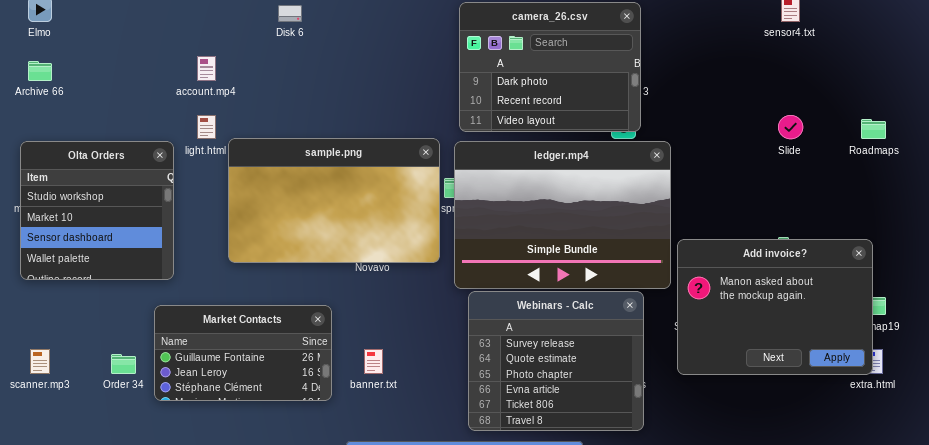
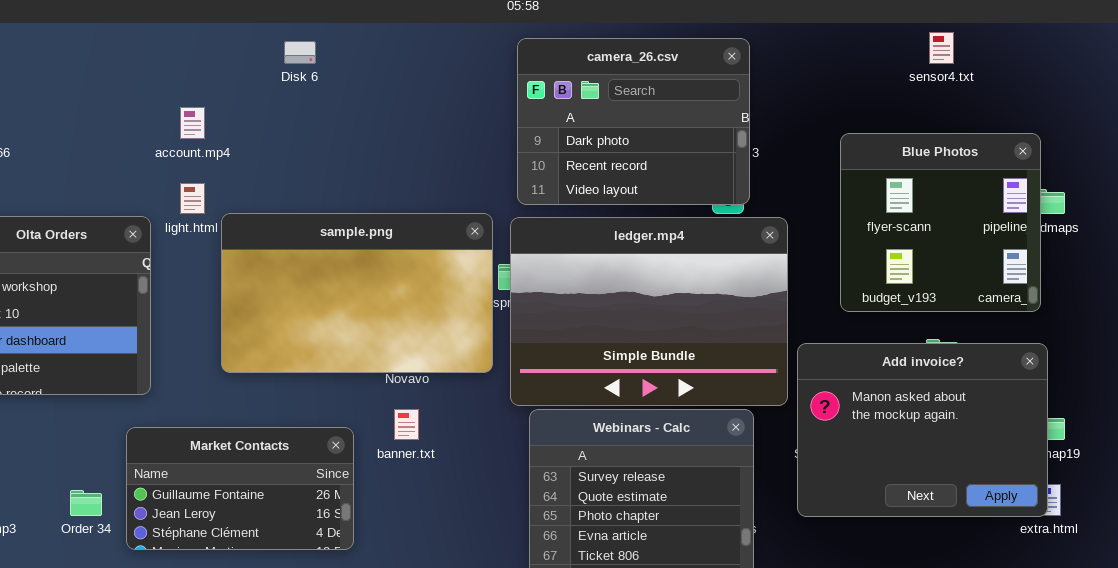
Blue Photos: none -> [840,133,1041,312], opened
banner.txt: [364,349,383,374] -> [394,409,419,440], moved

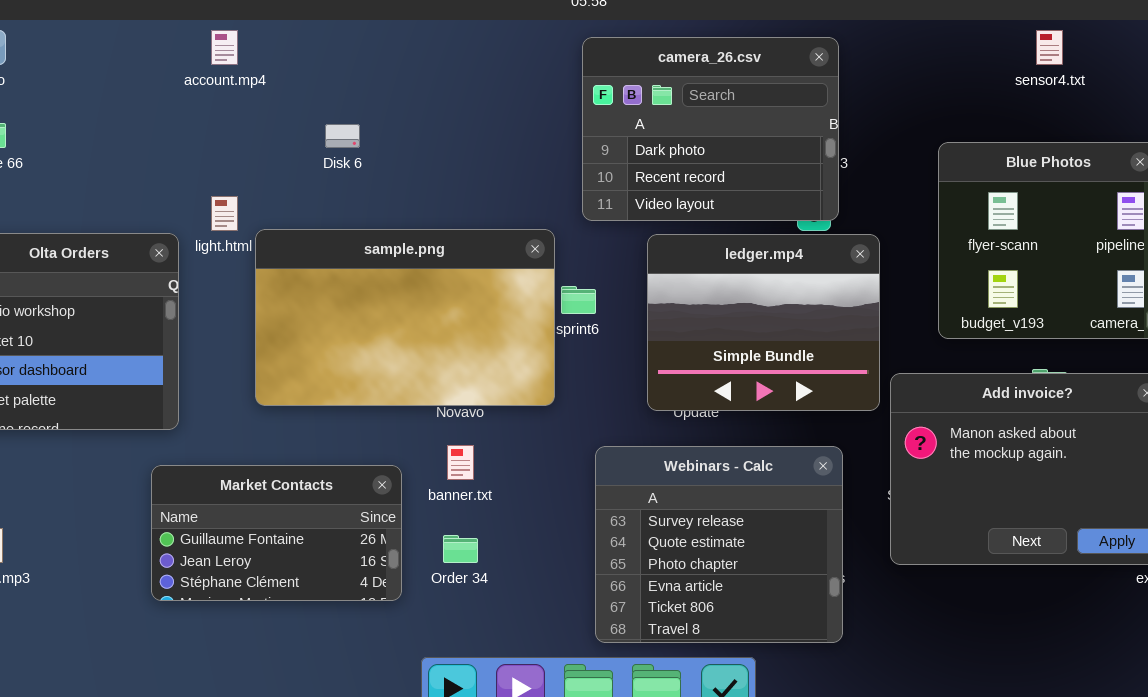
Disk 6: [284,41,316,64] -> [325,124,360,148], moved
account.mp4: [180,107,205,139] -> [211,30,238,65], moved
ledger.mp4: [510,217,788,406] -> [647,234,880,411], resized
Order 34: [70,490,102,516] -> [443,535,478,563], moved

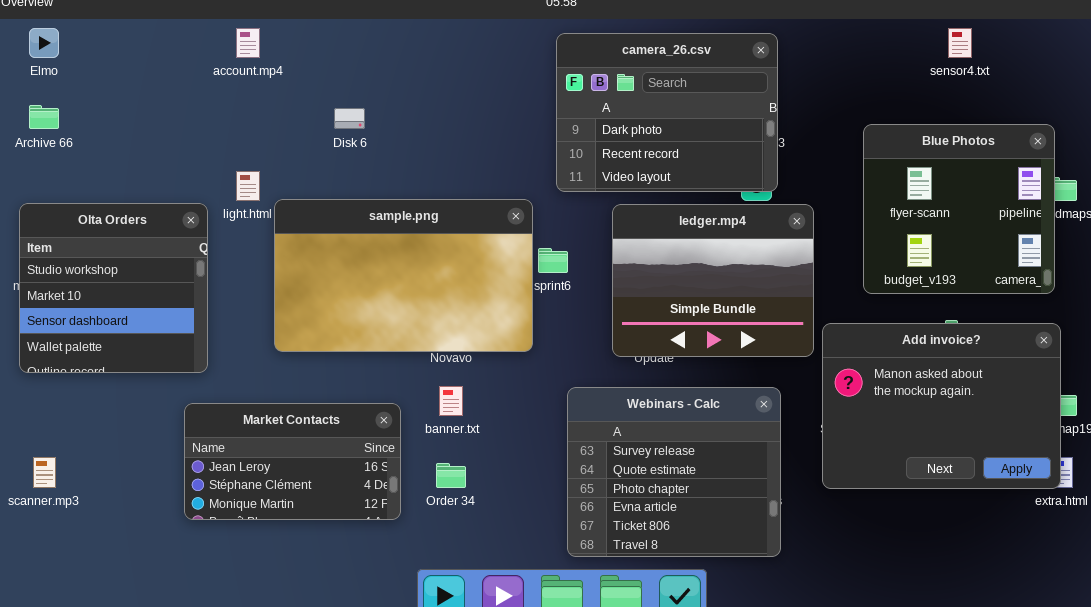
Market Contacts: [151,465,402,601] -> [184,403,401,520], scrolled down 1 row

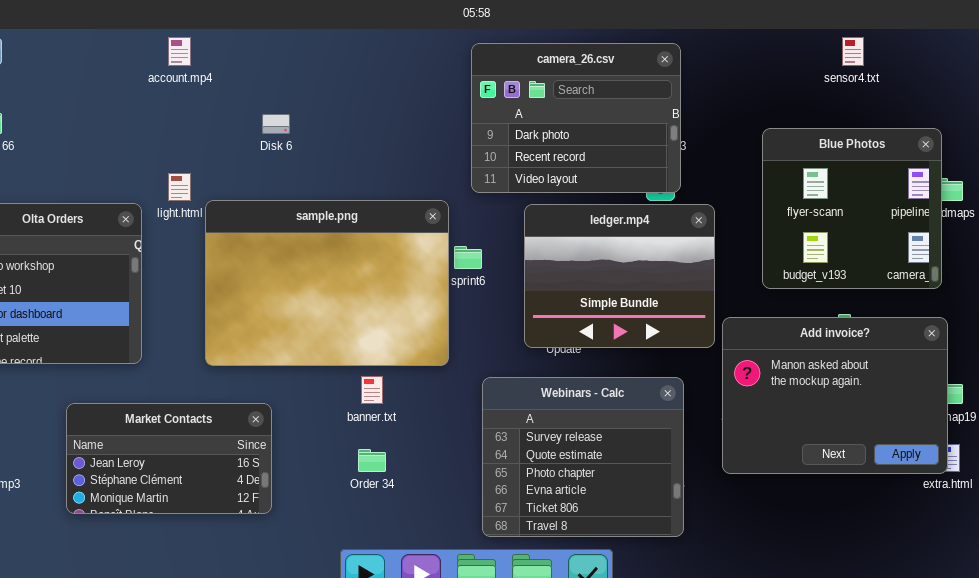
sample.png: [274,199,533,352] -> [205,200,449,366], resized
Market Contacts: [184,403,401,520] -> [66,403,272,514], moved

